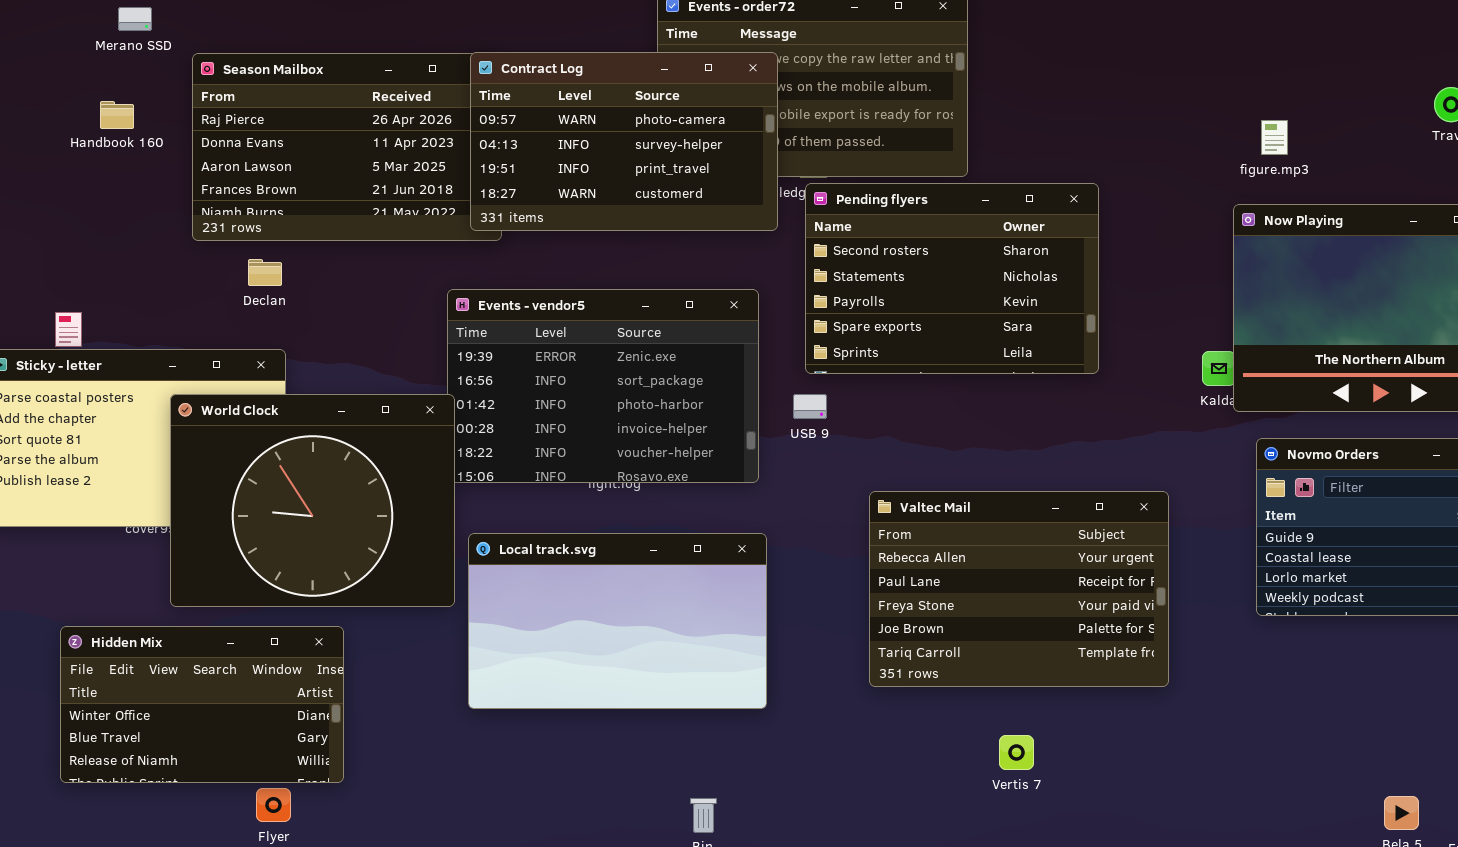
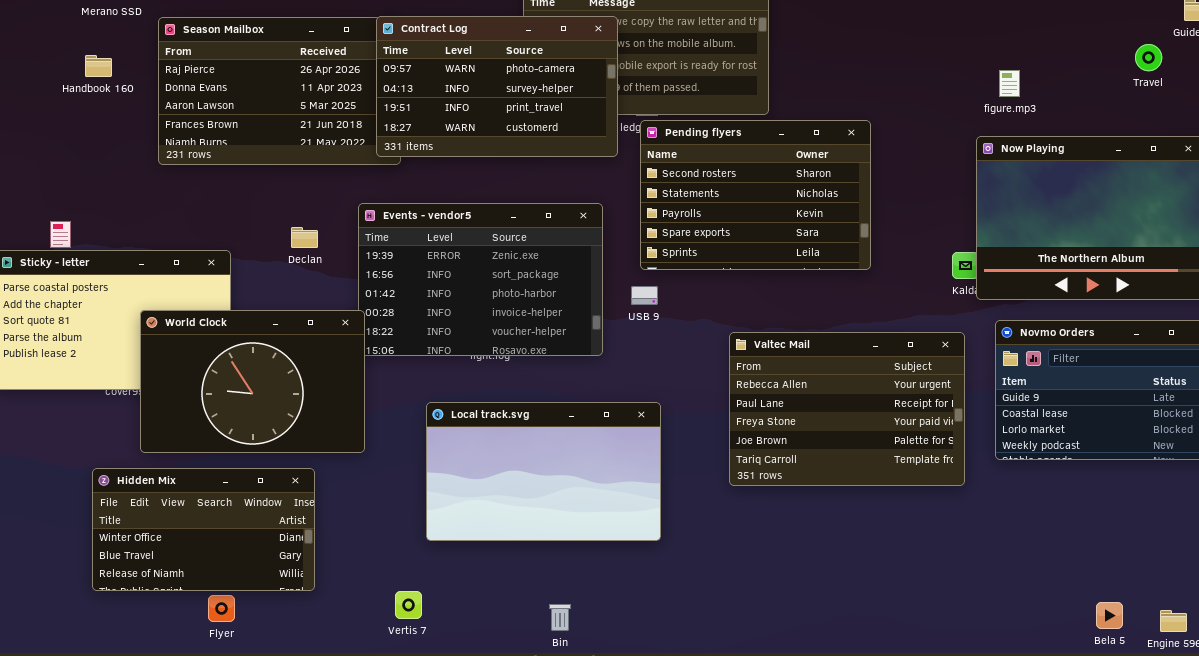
Declan: [248,259,282,286] -> [291,227,318,248], moved
World Clock: [170,394,455,607] -> [140,310,365,453], resized
Valtec Mail: [869,491,1169,687] -> [729,332,965,486], moved
Local track.svg: [468,533,767,709] -> [426,402,661,541], moved
Hidden Mix: [60,626,344,783] -> [92,468,315,591], moved
Vertis 7: [999,735,1034,770] -> [395,591,422,619], moved

